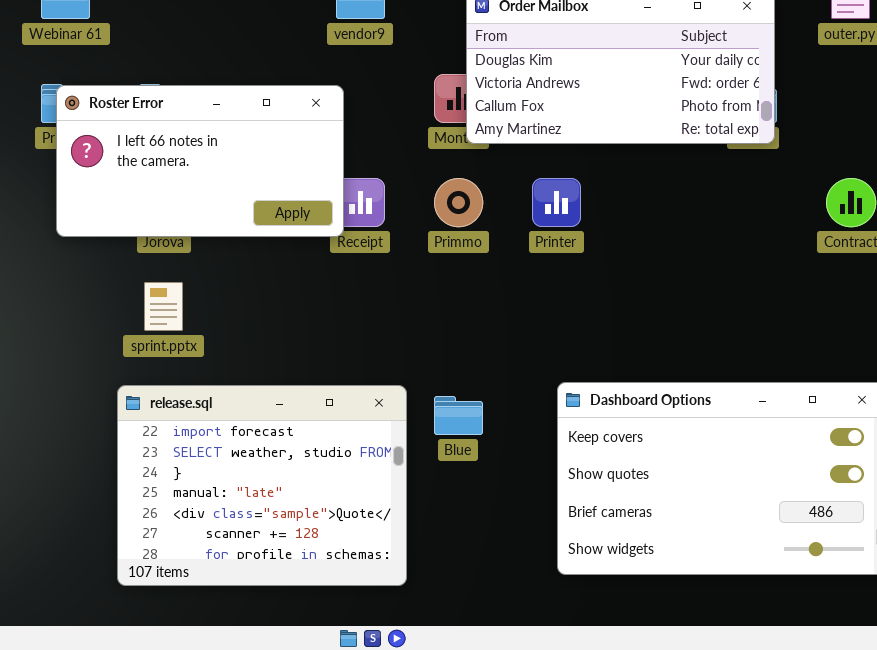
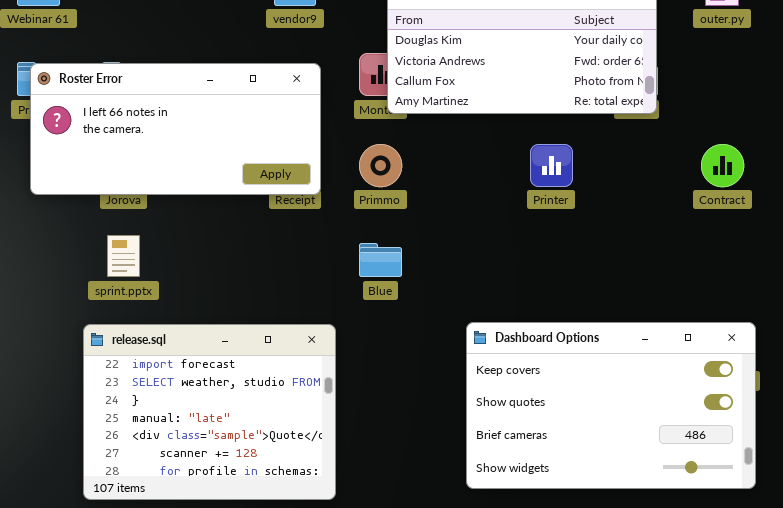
Roster Error: [56,85,344,237] -> [30,63,321,195], resized
Printer: [532,178,581,227] -> [530,144,573,187], moved
Blue: [434,396,483,435] -> [359,243,402,277], moved

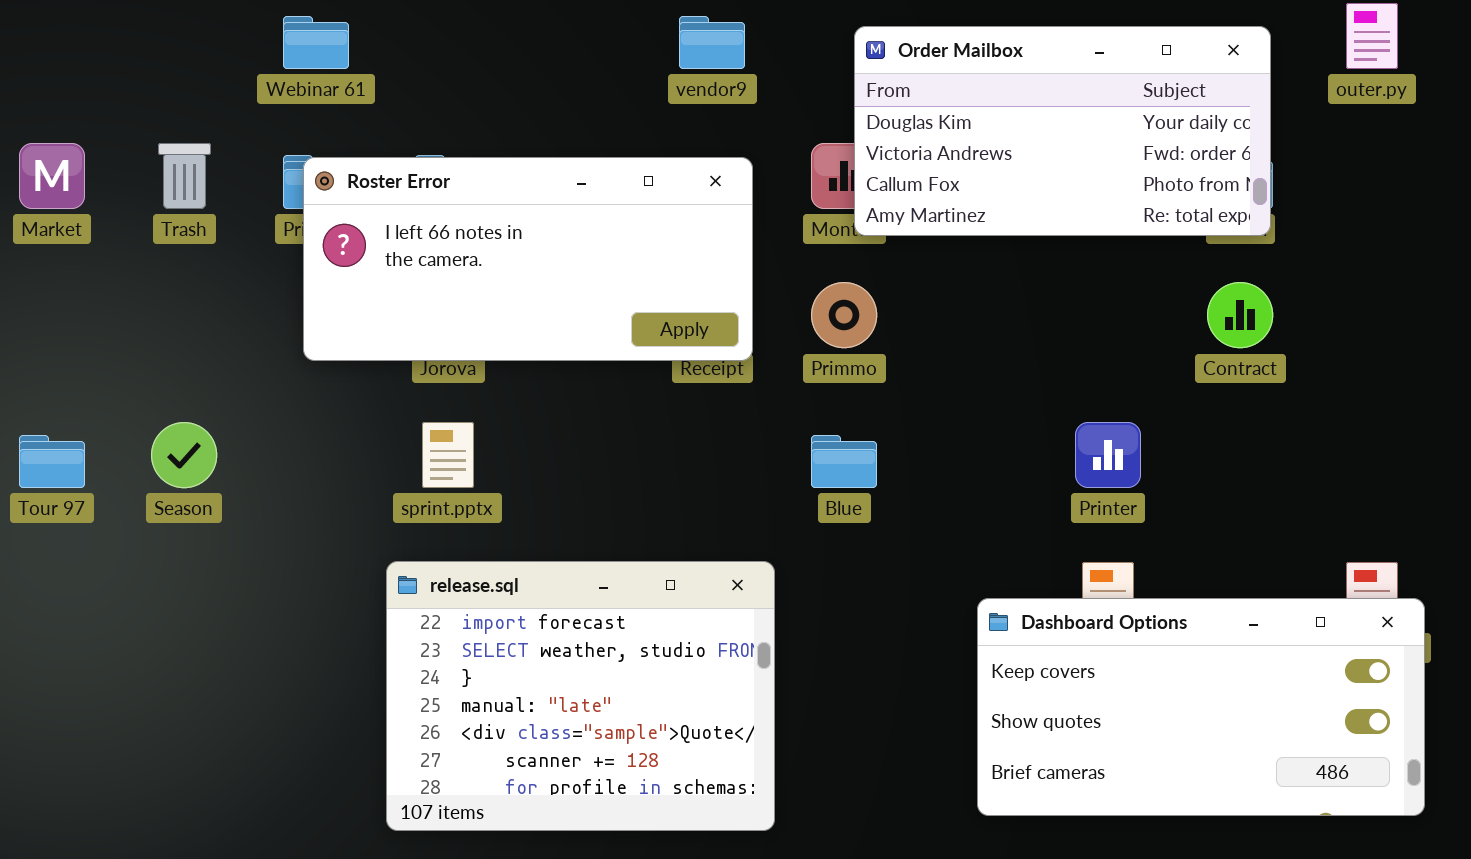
Printer: [530,144,573,187] -> [1075,422,1141,488], moved
Contract: [701,144,744,187] -> [1207,282,1273,348], moved
Dashboard Options: [466,322,756,489] -> [977,598,1425,816], resized

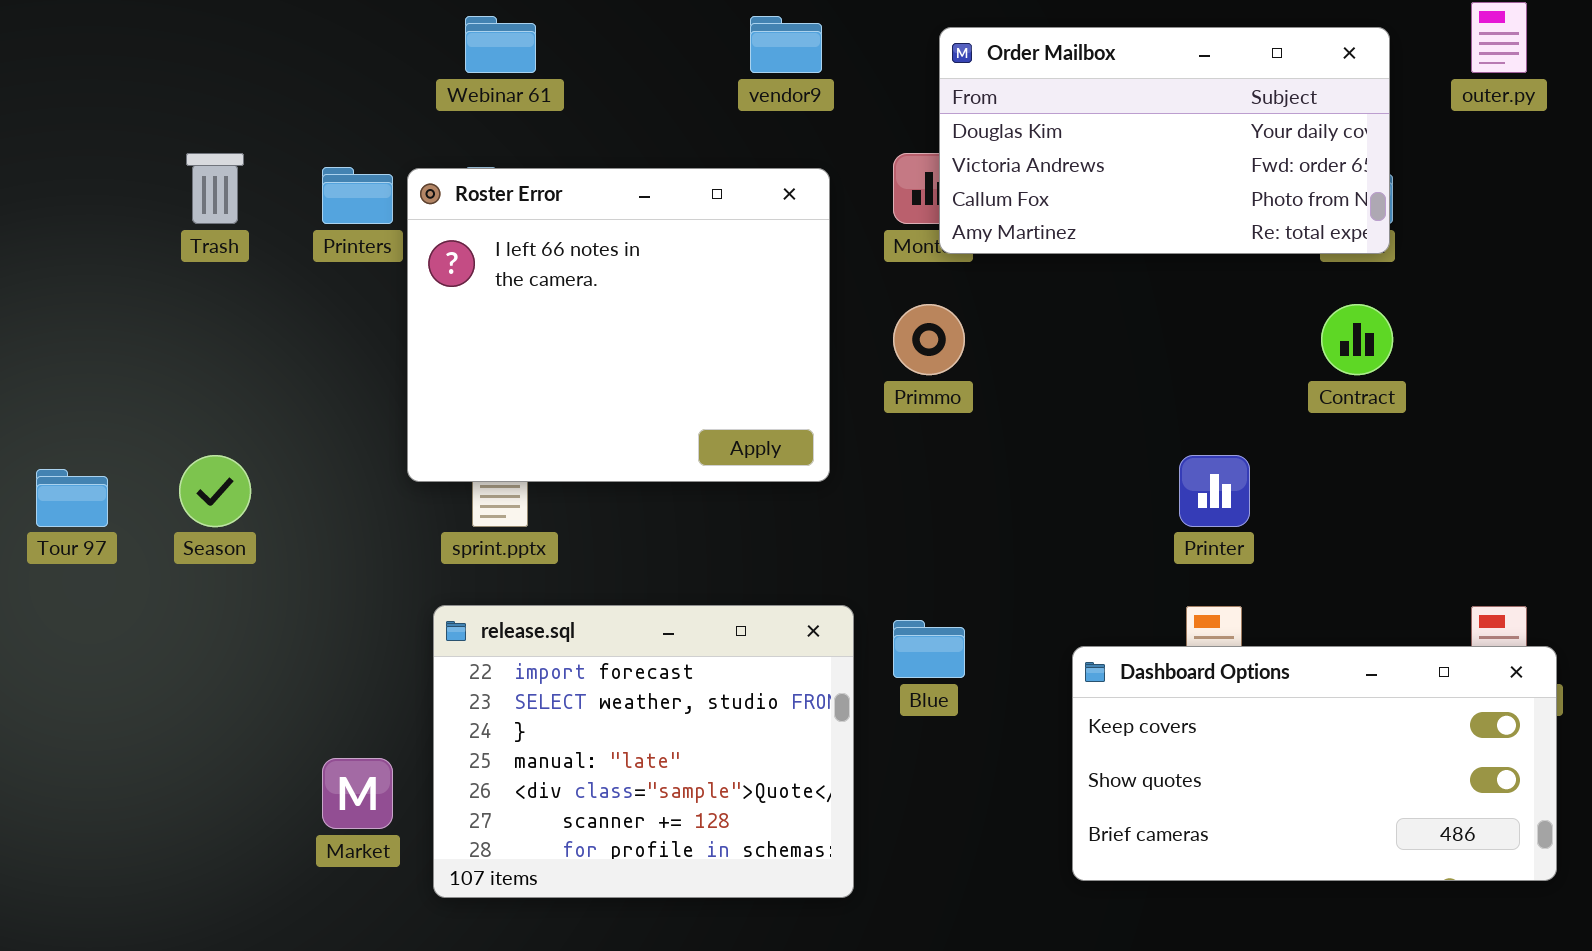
Webinar 61: [283,16,349,69] -> [465,16,536,73], moved
Market: [19,143,85,209] -> [322,758,393,829], moved
Roster Error: [303,157,753,361] -> [407,168,830,482], resized
Blue: [811,435,877,488] -> [893,620,965,678], moved

